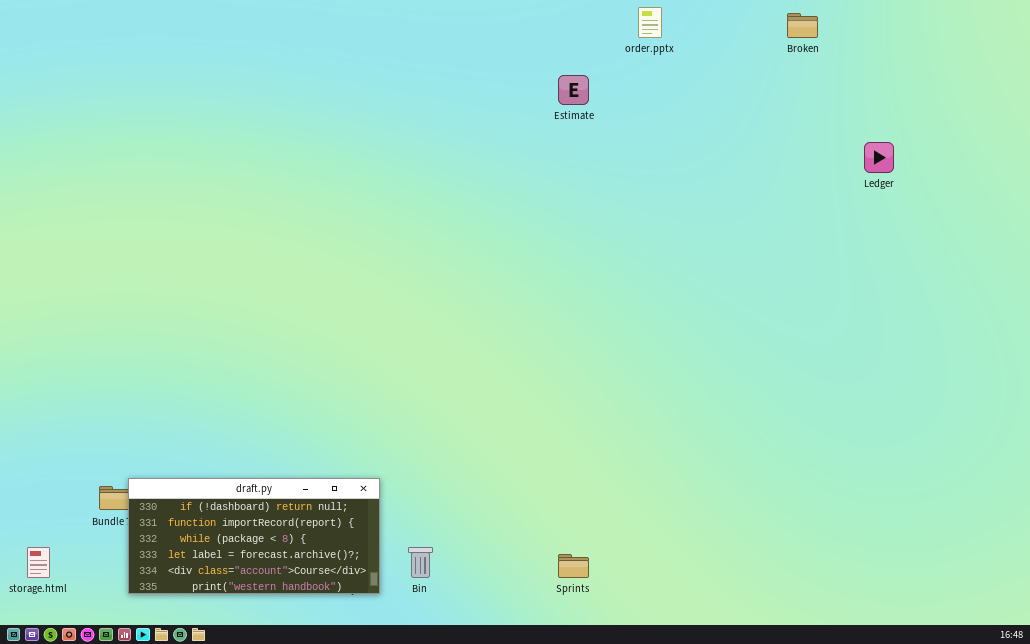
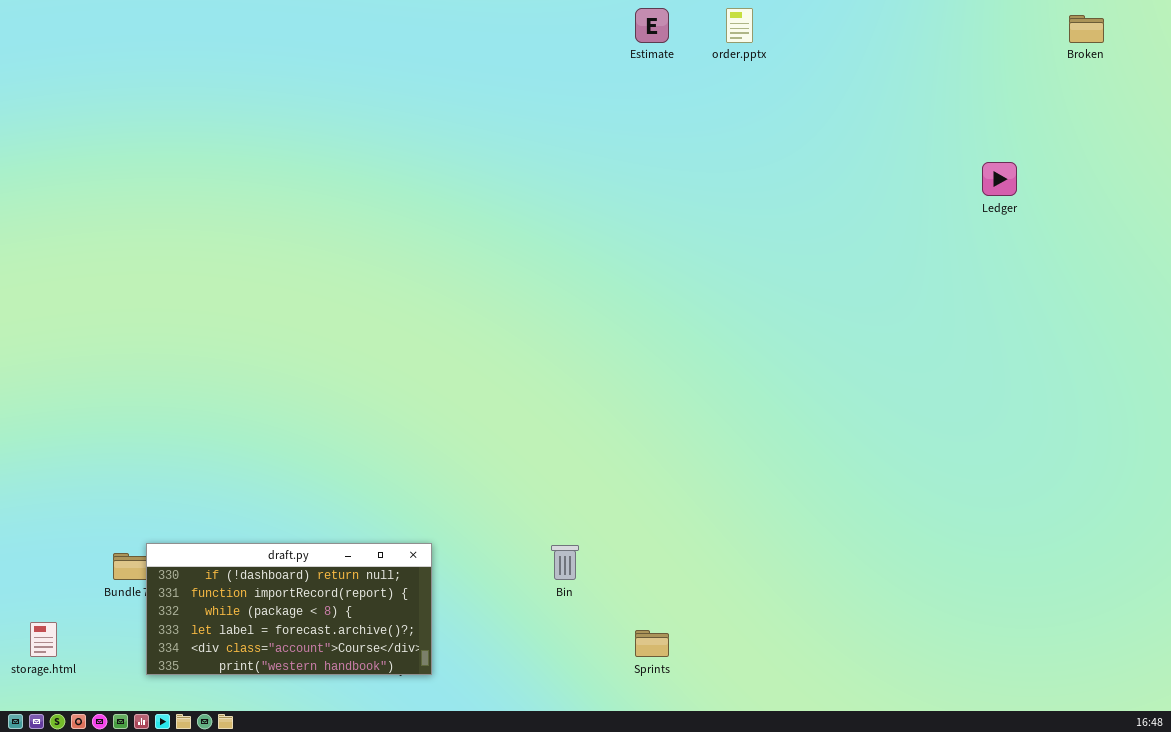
Broken: [787,13,818,38] -> [1069,15,1104,43], moved
Estimate: [558,75,589,105] -> [635,8,669,43], moved
Bin: [408,547,433,578] -> [551,545,579,580], moved

